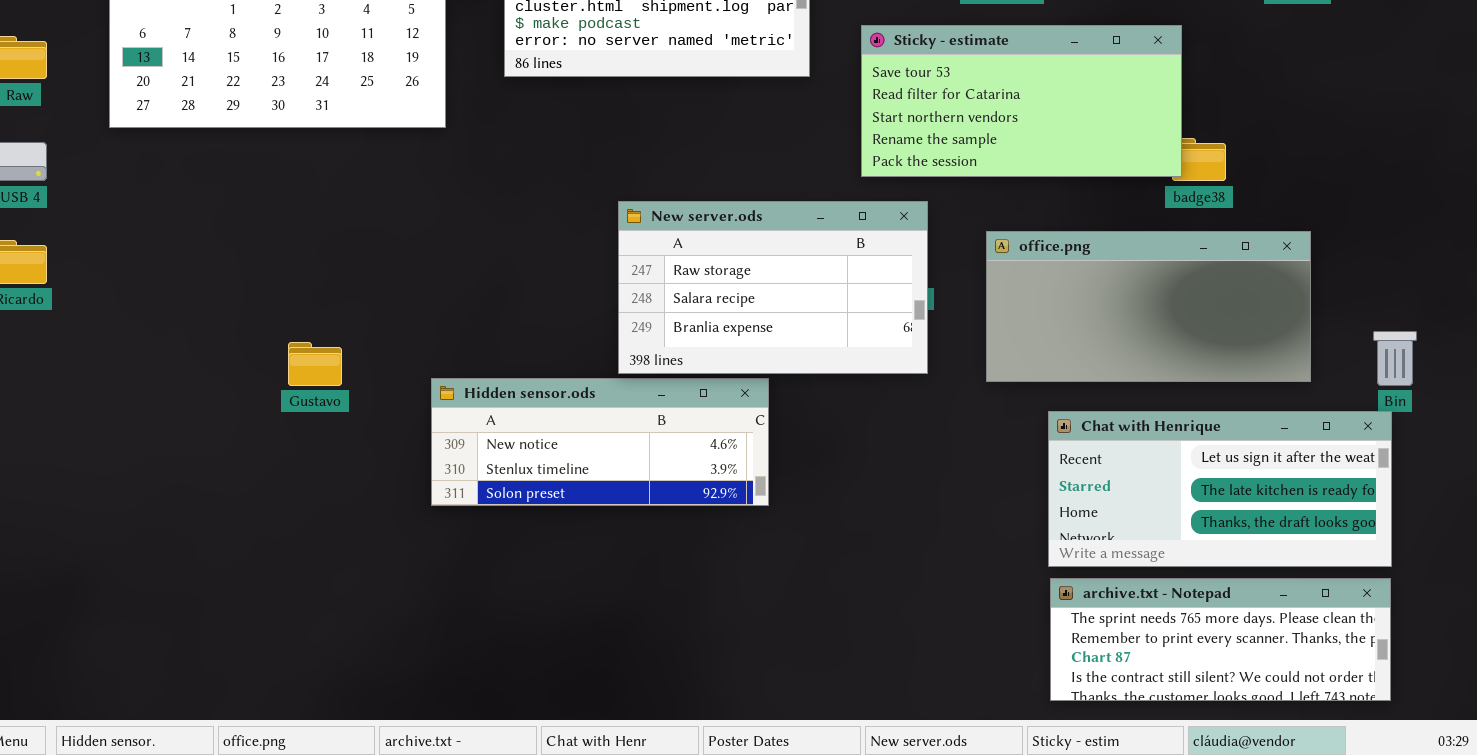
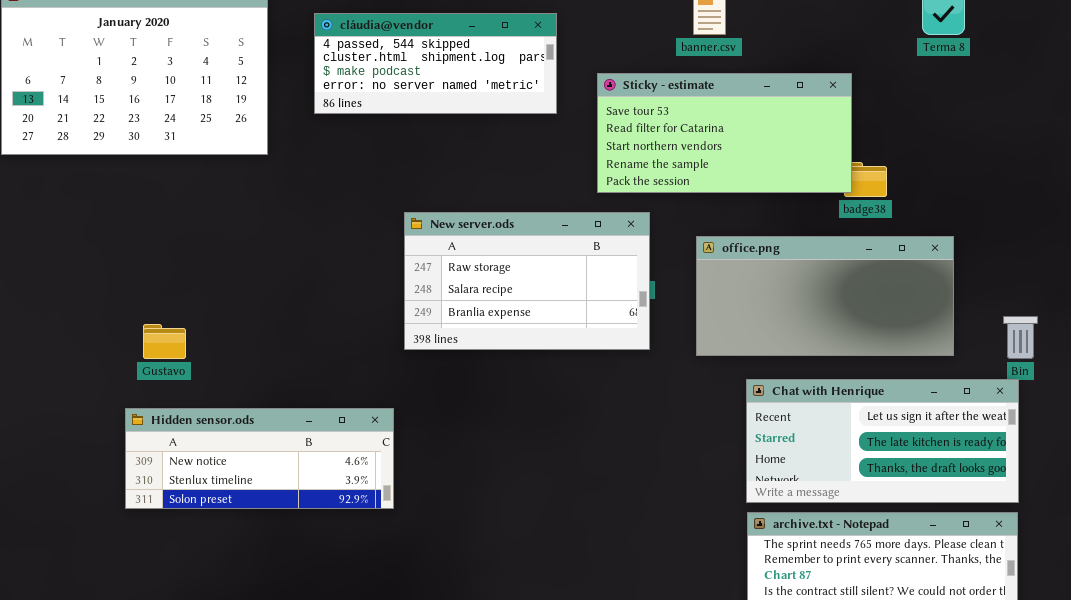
Hidden sensor.ods: [431,378,769,506] -> [125,408,394,509], moved

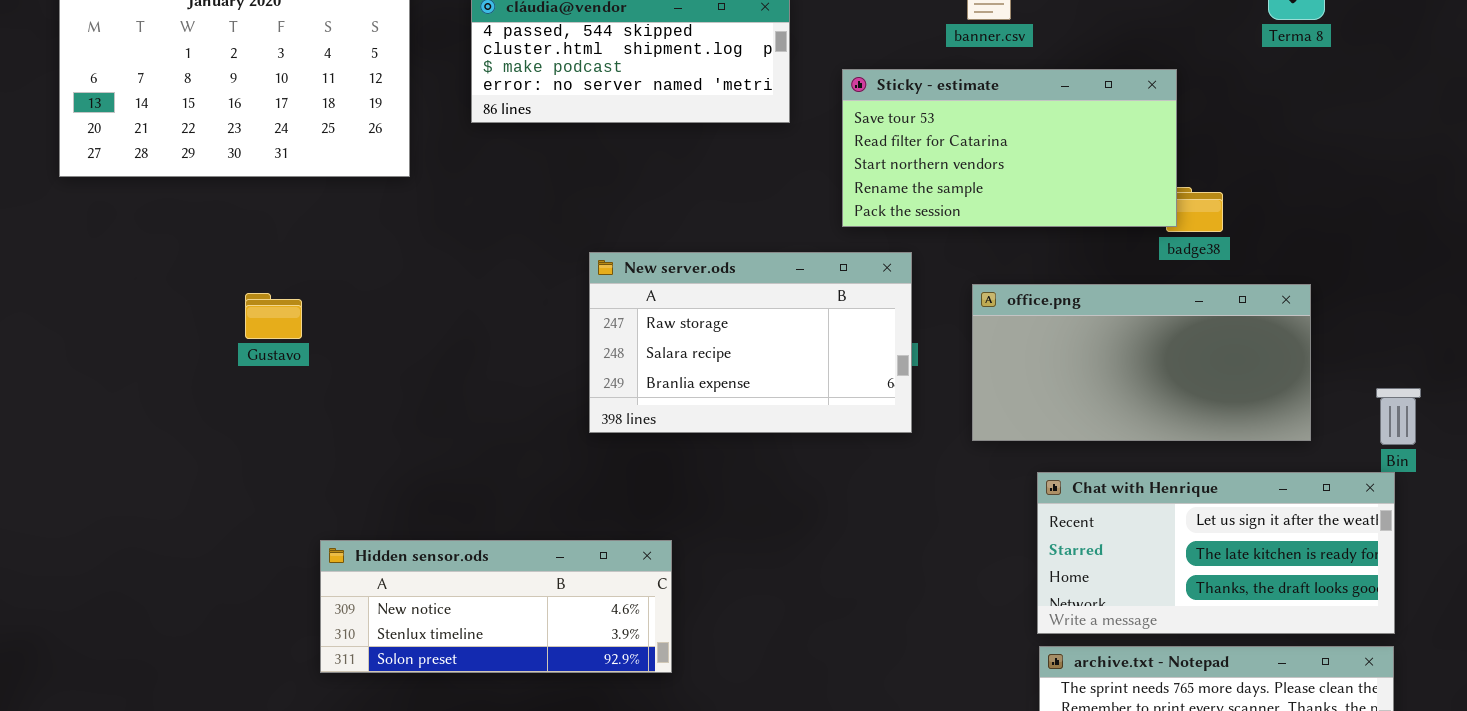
Gustavo: [143,324,186,359] -> [245,293,302,339], moved
Hidden sensor.ods: [125,408,394,509] -> [320,540,672,673], moved

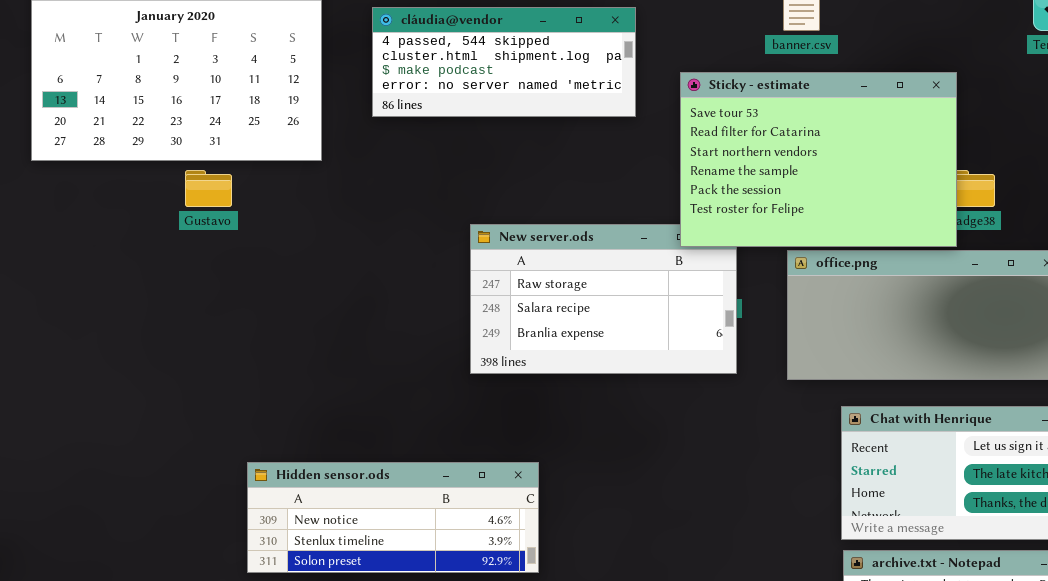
Sticky - estimate: [842,69,1177,227] -> [680,72,957,247], resized
Gustavo: [245,293,302,339] -> [185,170,232,207], moved

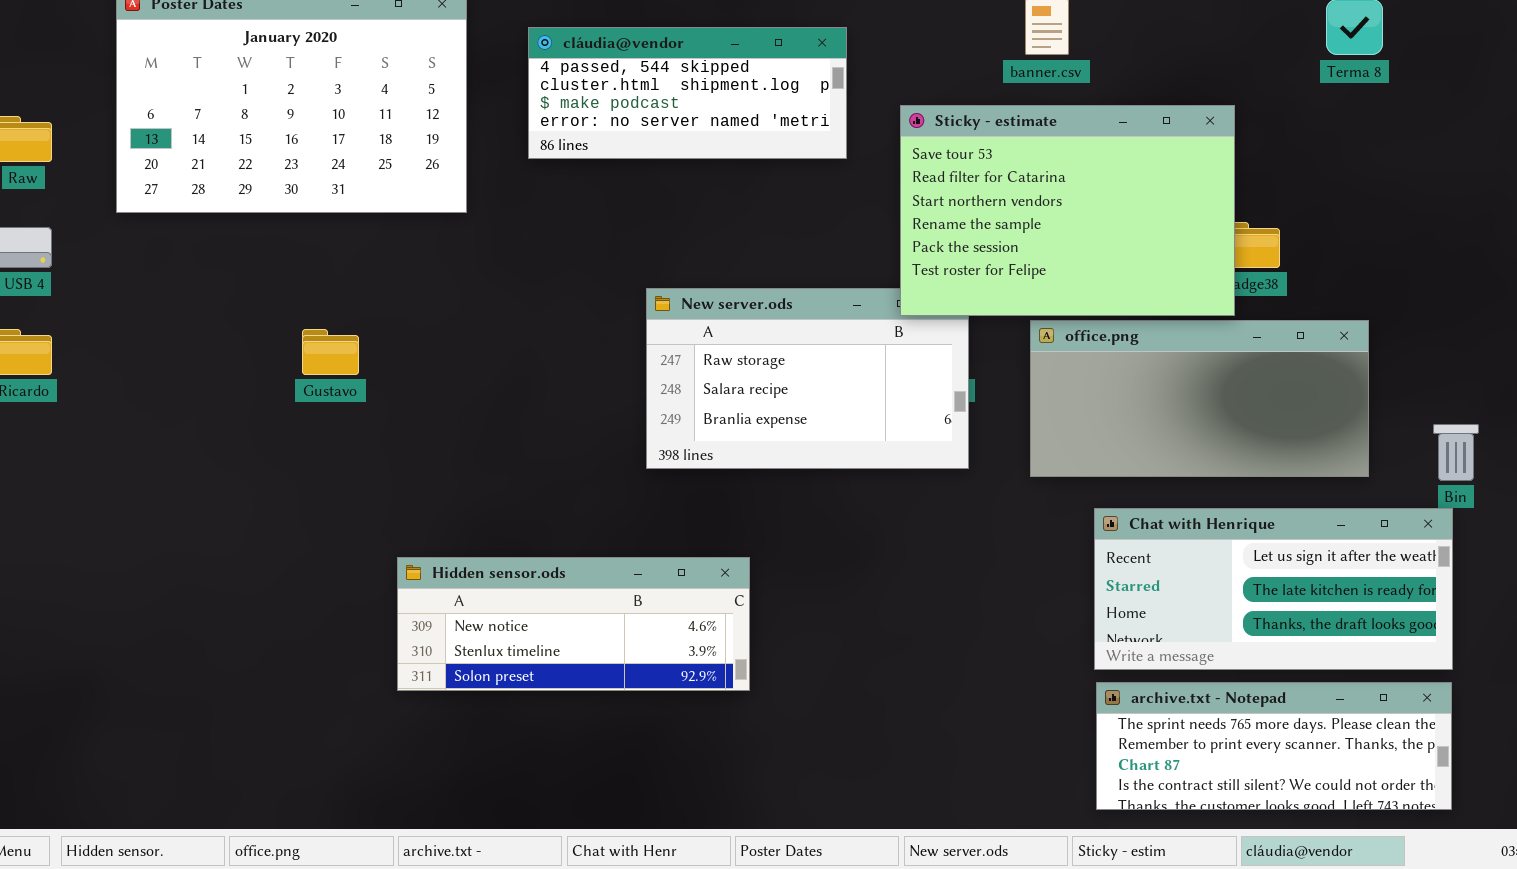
Gustavo: [185,170,232,207] -> [302,329,359,375], moved
Hidden sensor.ods: [247,462,539,573] -> [397,557,750,691], moved

